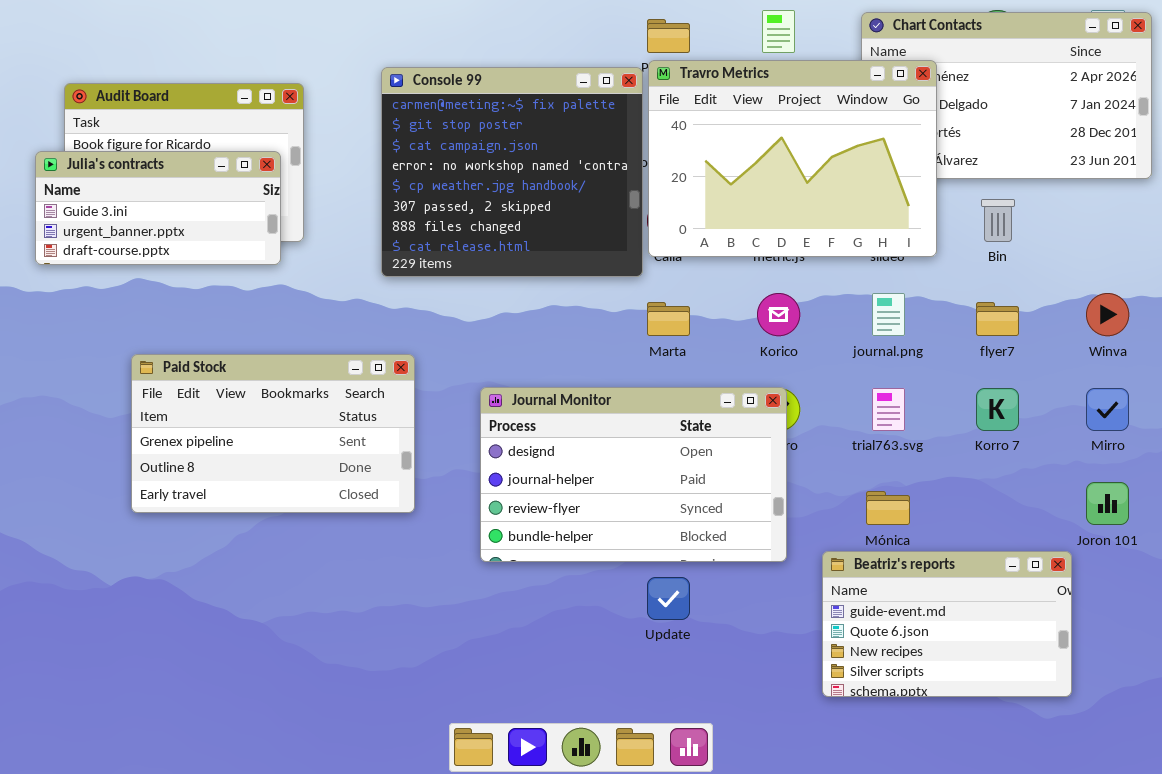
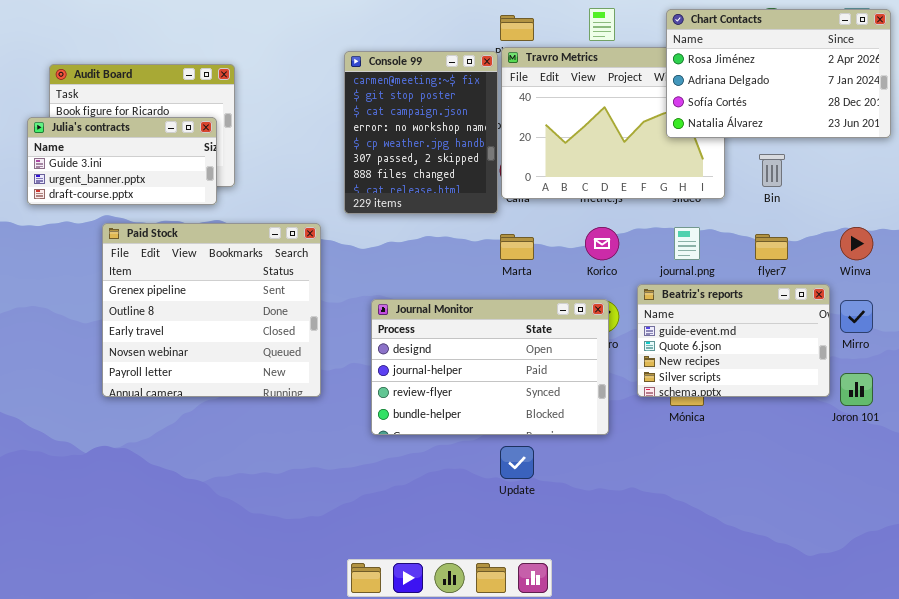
Chart Contacts: [861,12,1152,179] -> [666,9,891,138], raised
Console 99: [381,67,643,277] -> [344,51,498,214], resized
Paid Stock: [131,354,415,513] -> [102,223,321,397], resized
Beatriz's reports: [822,551,1072,697] -> [637,284,830,397], moved

